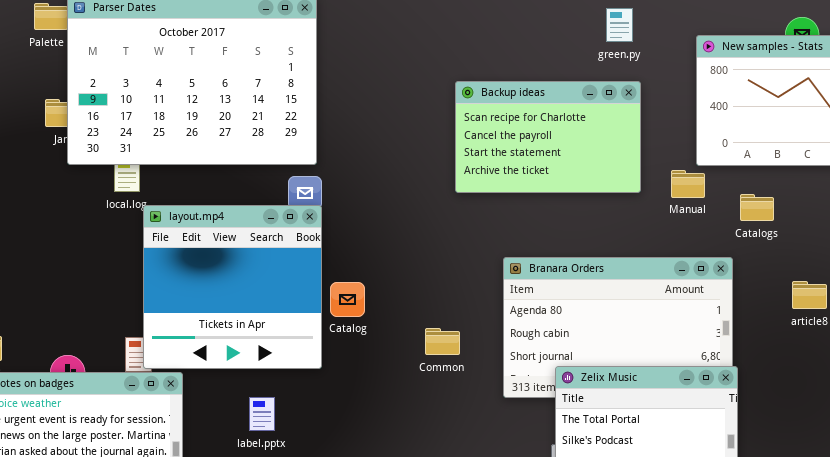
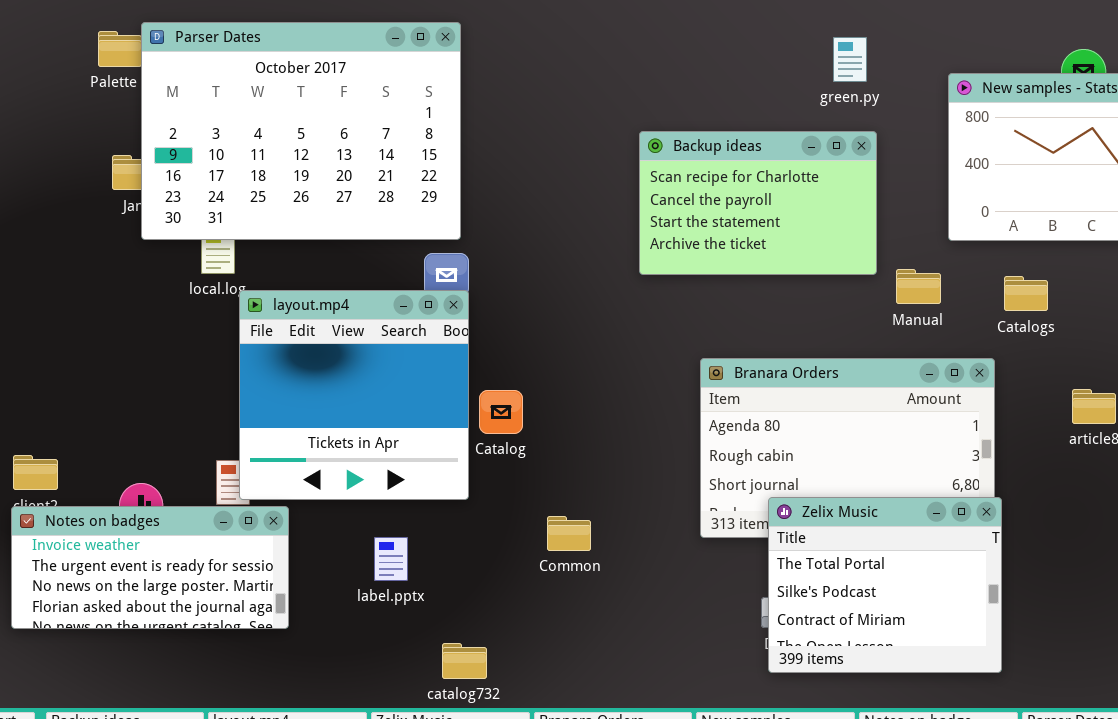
Manual: [671,170,705,198] -> [896,269,941,304], moved
Common: [425,328,460,355] -> [547,516,591,551], moved

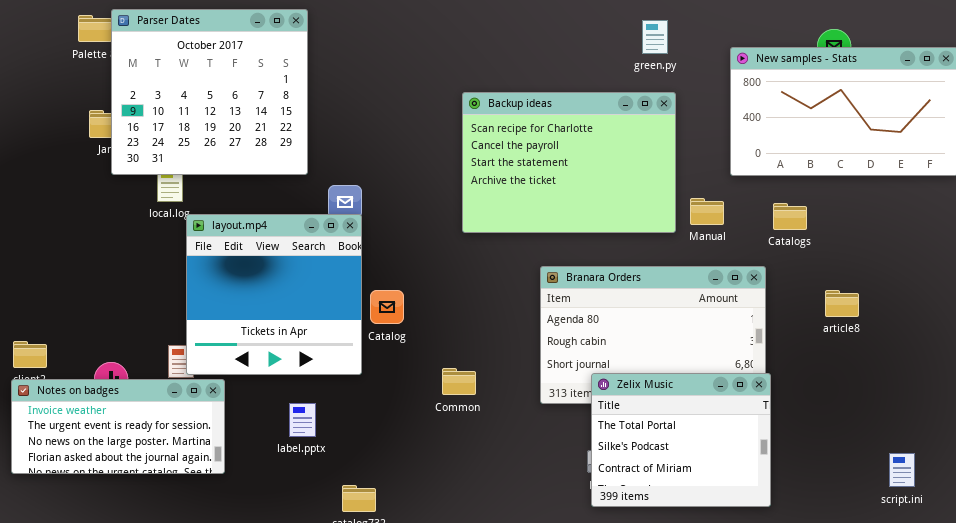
Parser Dates: [141,22,461,240] -> [111,9,308,175], resized
Backup ideas: [639,131,877,275] -> [462,92,676,233], resized
Common: [547,516,591,551] -> [442,368,476,395], moved

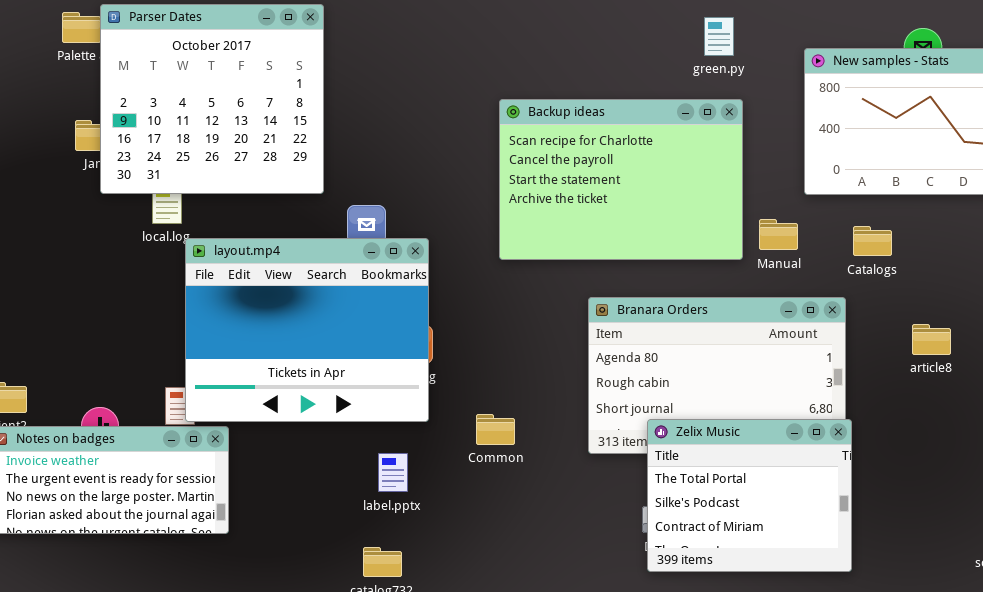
layout.mp4: [186,214,362,375] -> [185,238,429,422], resized
label.pptx: [289,403,316,437] -> [378,453,408,492], moved

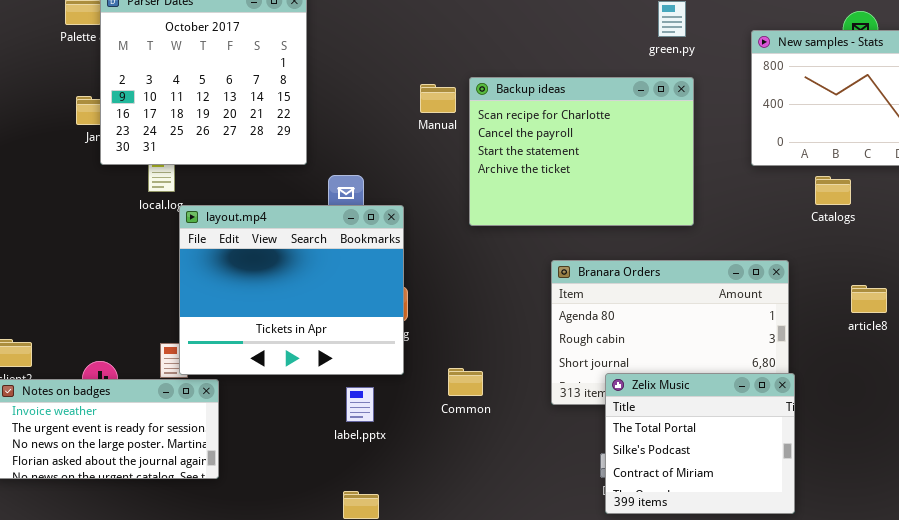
Manual: [759,219,798,250] -> [420,84,456,113], moved
Catalogs: [853,226,892,256] -> [815,176,851,205], moved
label.pptx: [378,453,408,492] -> [346,387,374,422], moved

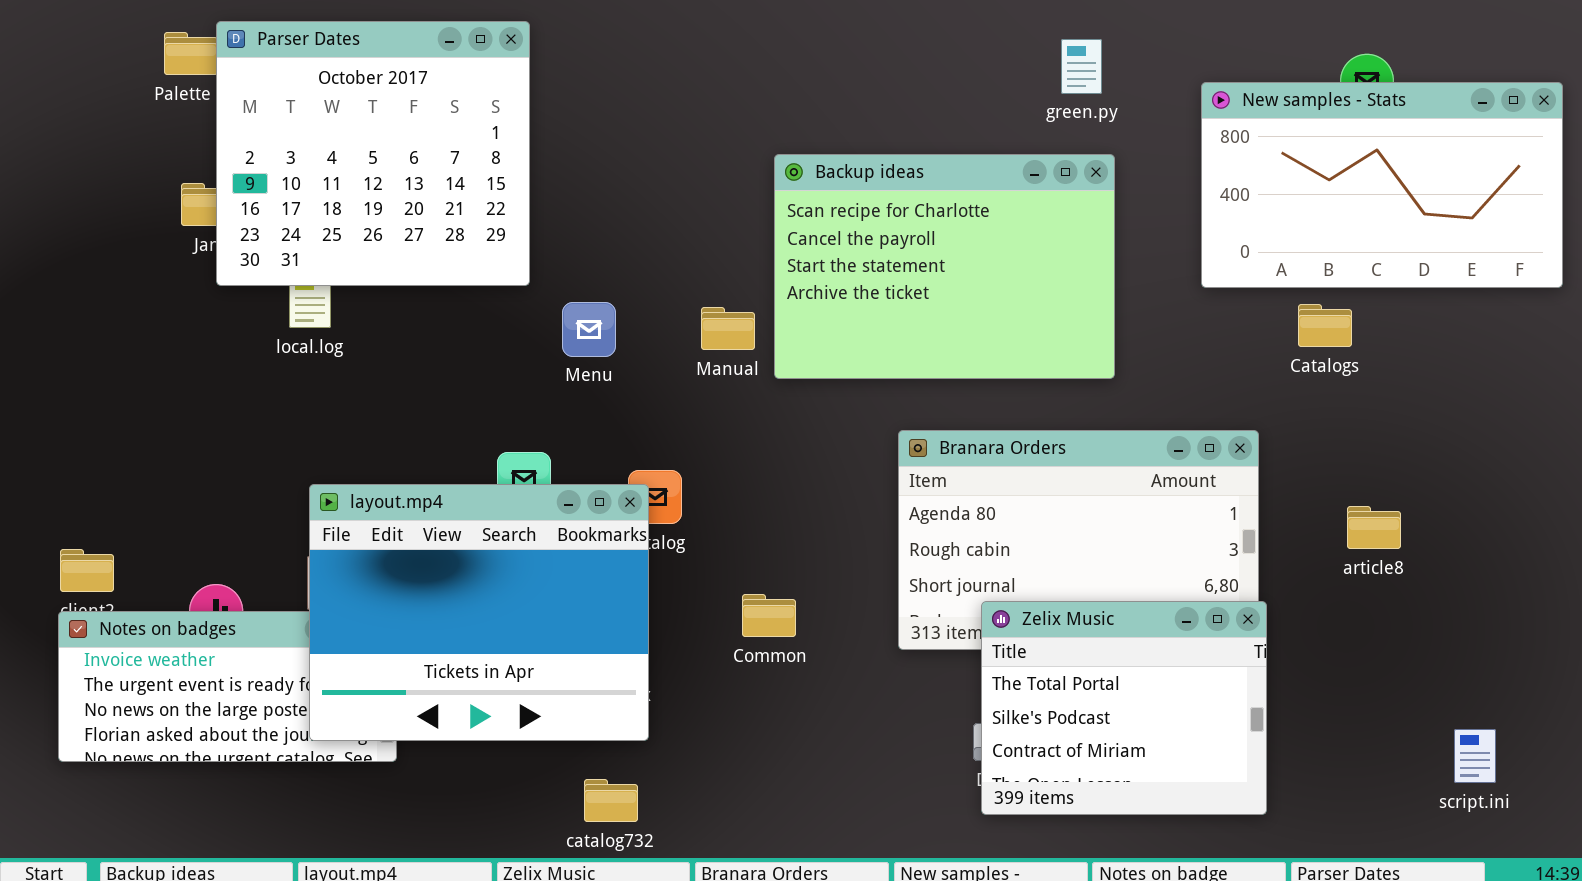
Manual: [420,84,456,113] -> [701,307,755,350], moved
layout.mp4: [179,205,404,375] -> [309,484,649,741], moved
article8: [851,285,887,313] -> [1347,506,1401,549], moved

